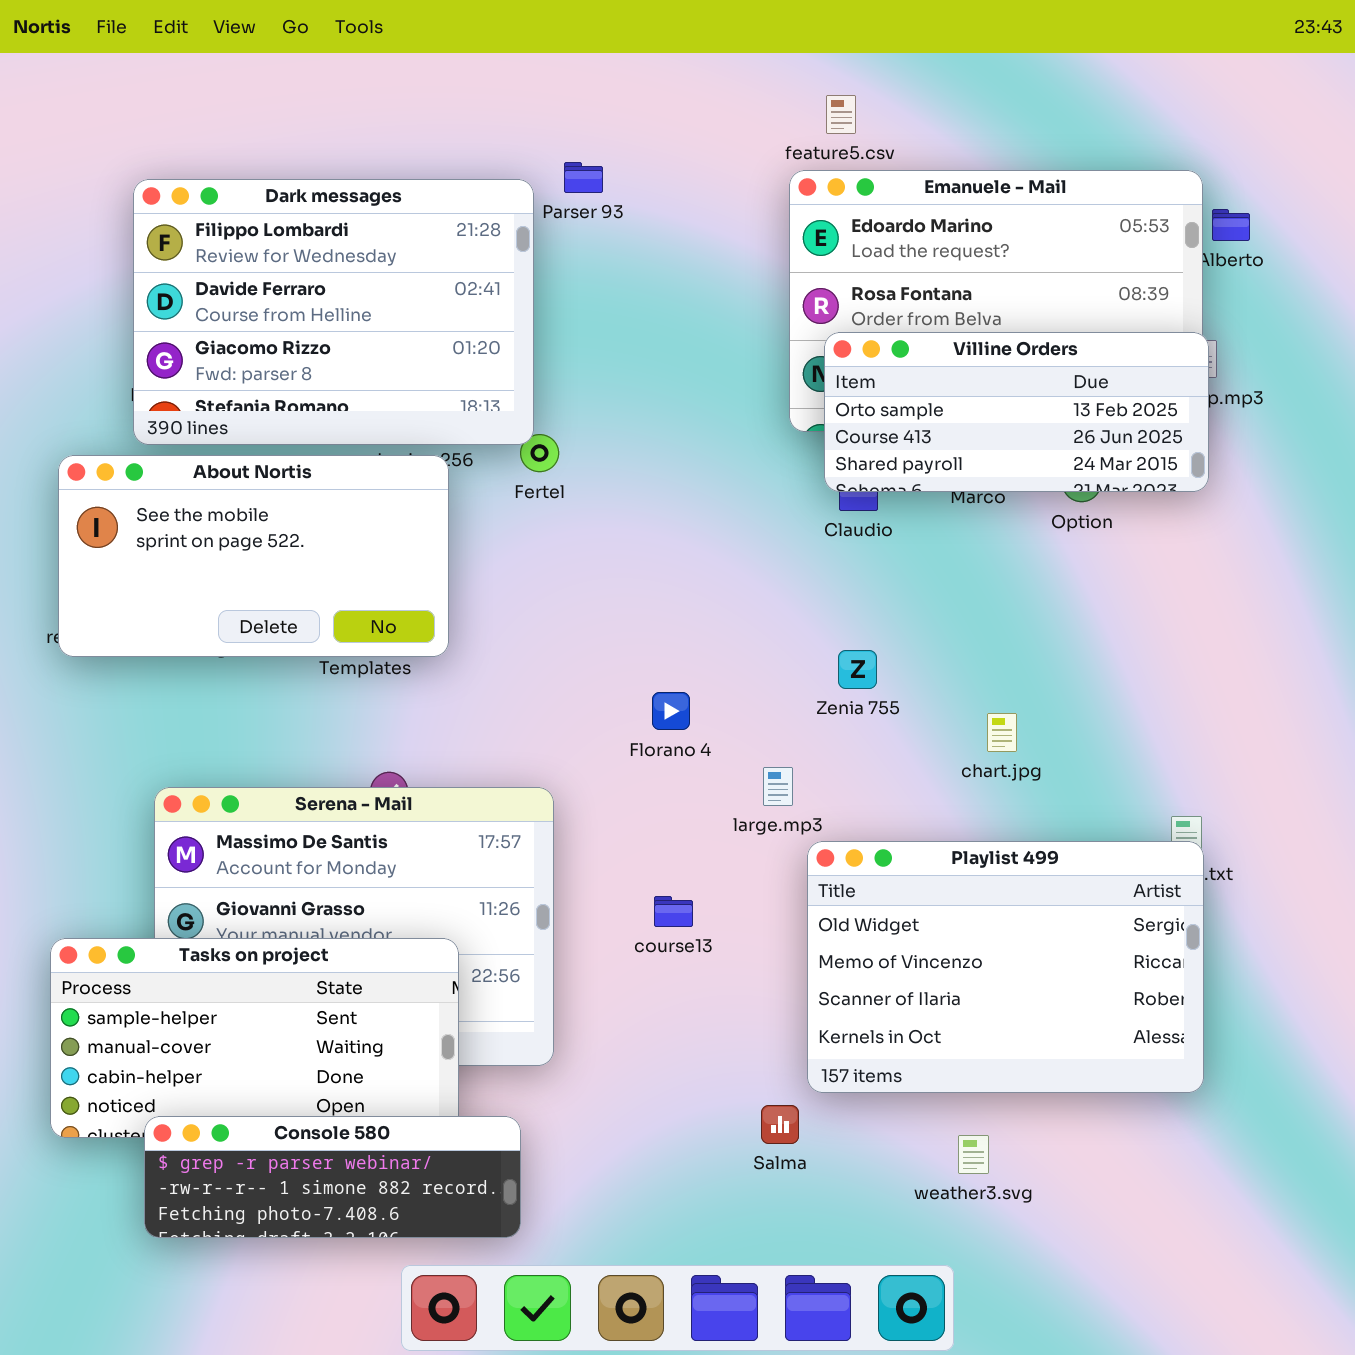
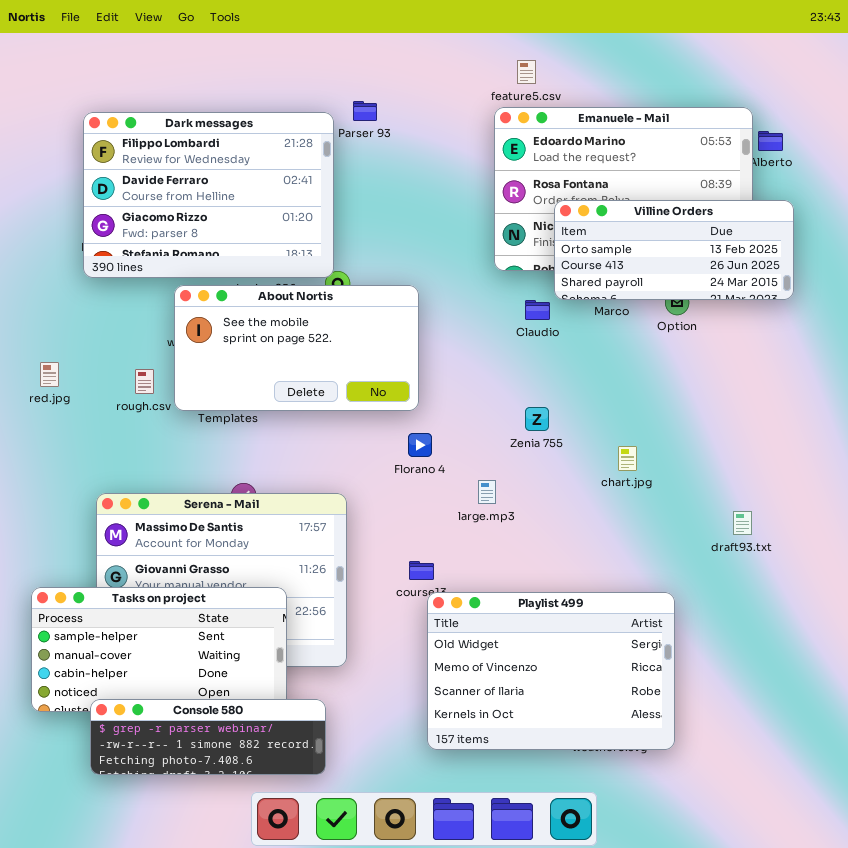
Villine Orders: [824,332,1209,492] -> [554,200,794,300], moved
About Nortis: [58,455,449,657] -> [174,285,419,411], moved
Playlist 499: [807,841,1204,1093] -> [427,592,675,750], moved

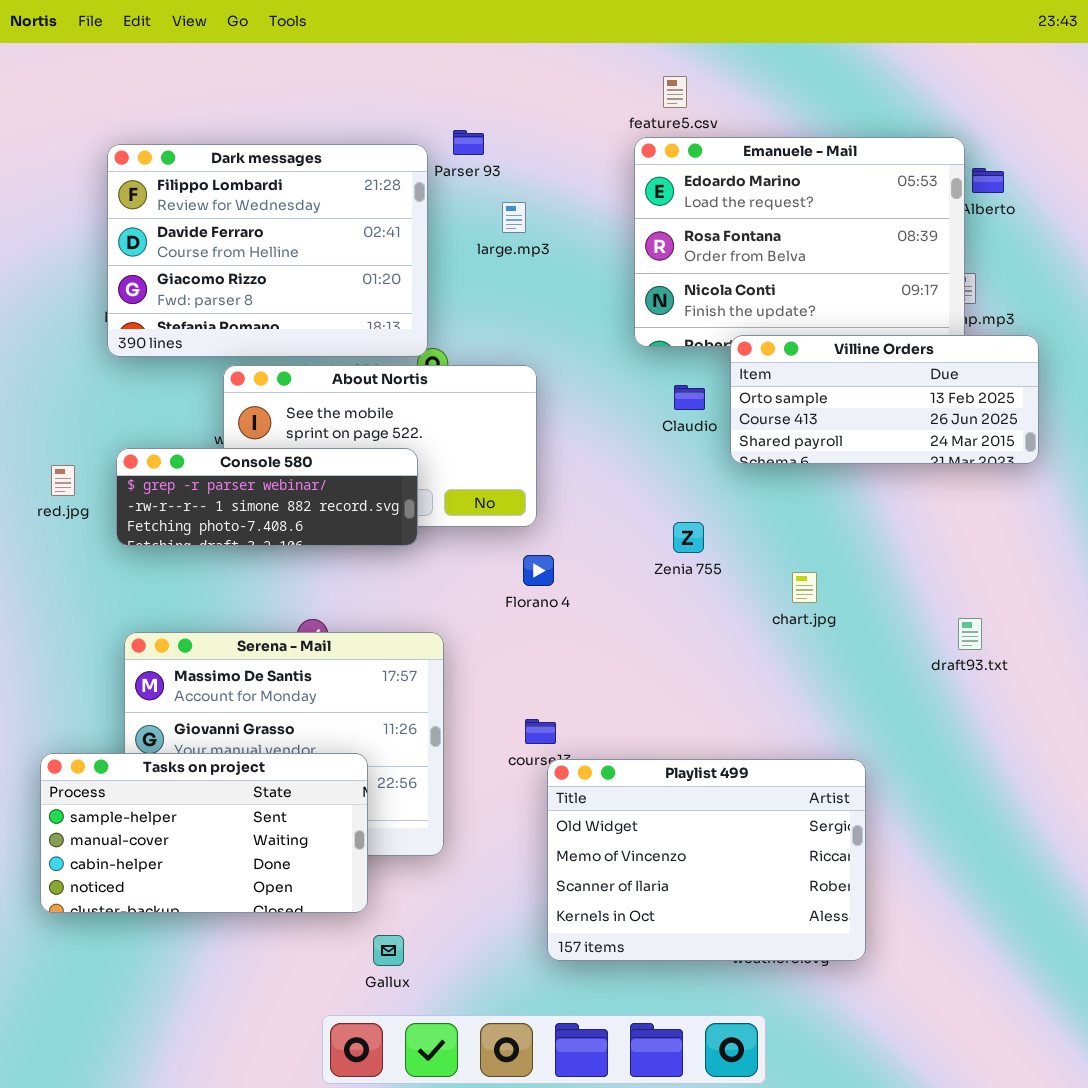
Villine Orders: [554,200,794,300] -> [730,335,1039,464], moved
large.mp3: [478,480,496,504] -> [502,202,526,233], moved
draft93.txt: [733,511,752,535] -> [958,618,982,650], moved
Console 580: [90,699,326,775] -> [116,448,418,546], moved

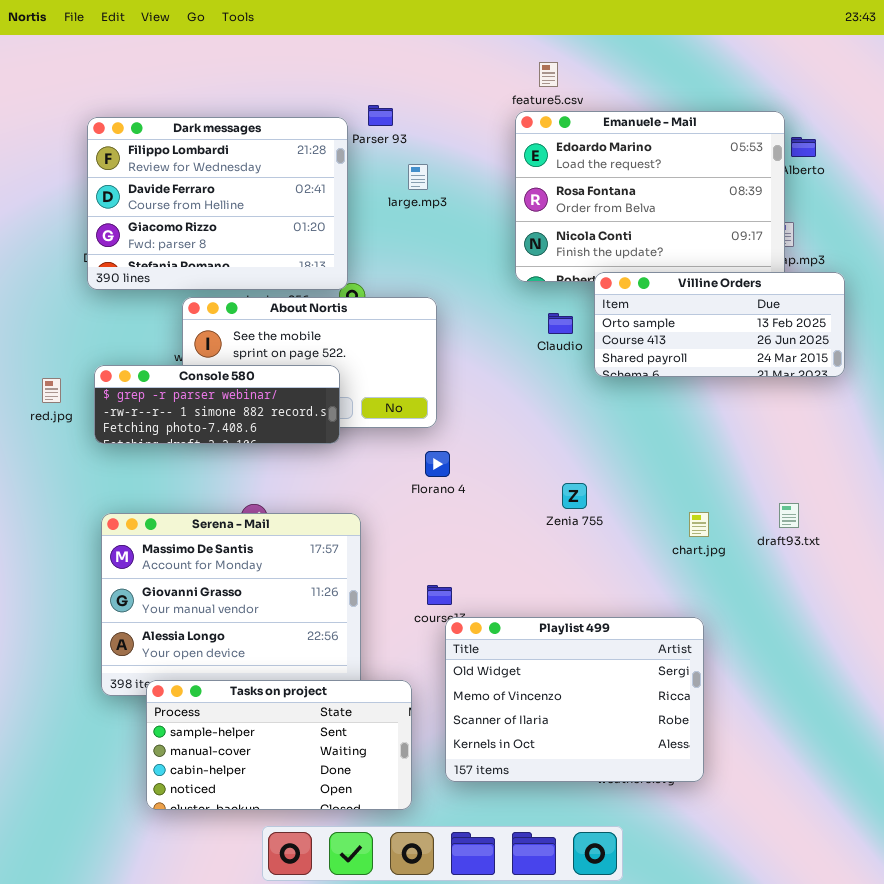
Zenia 755: [673,522,704,553] -> [562,483,587,509], moved
chart.jpg: [792,572,817,603] -> [689,512,709,537], moved
Tasks on project: [40,753,368,913] -> [146,680,412,810], moved

